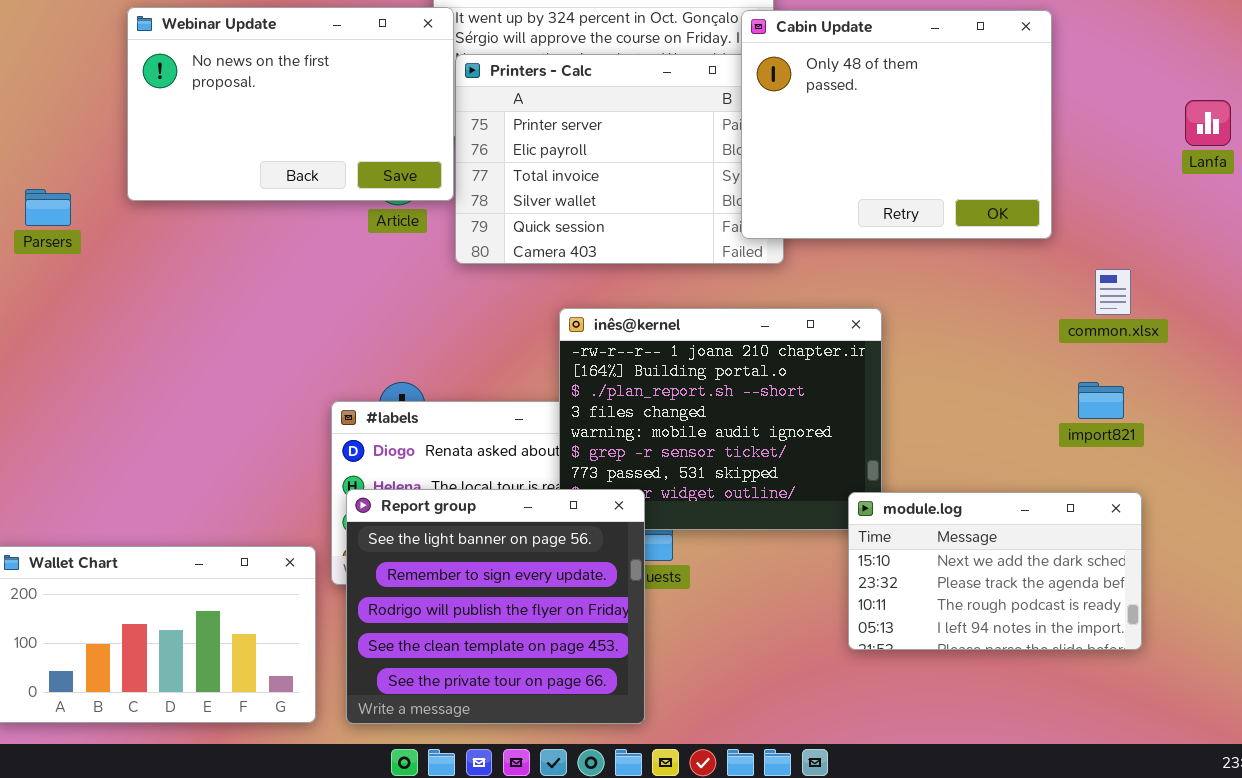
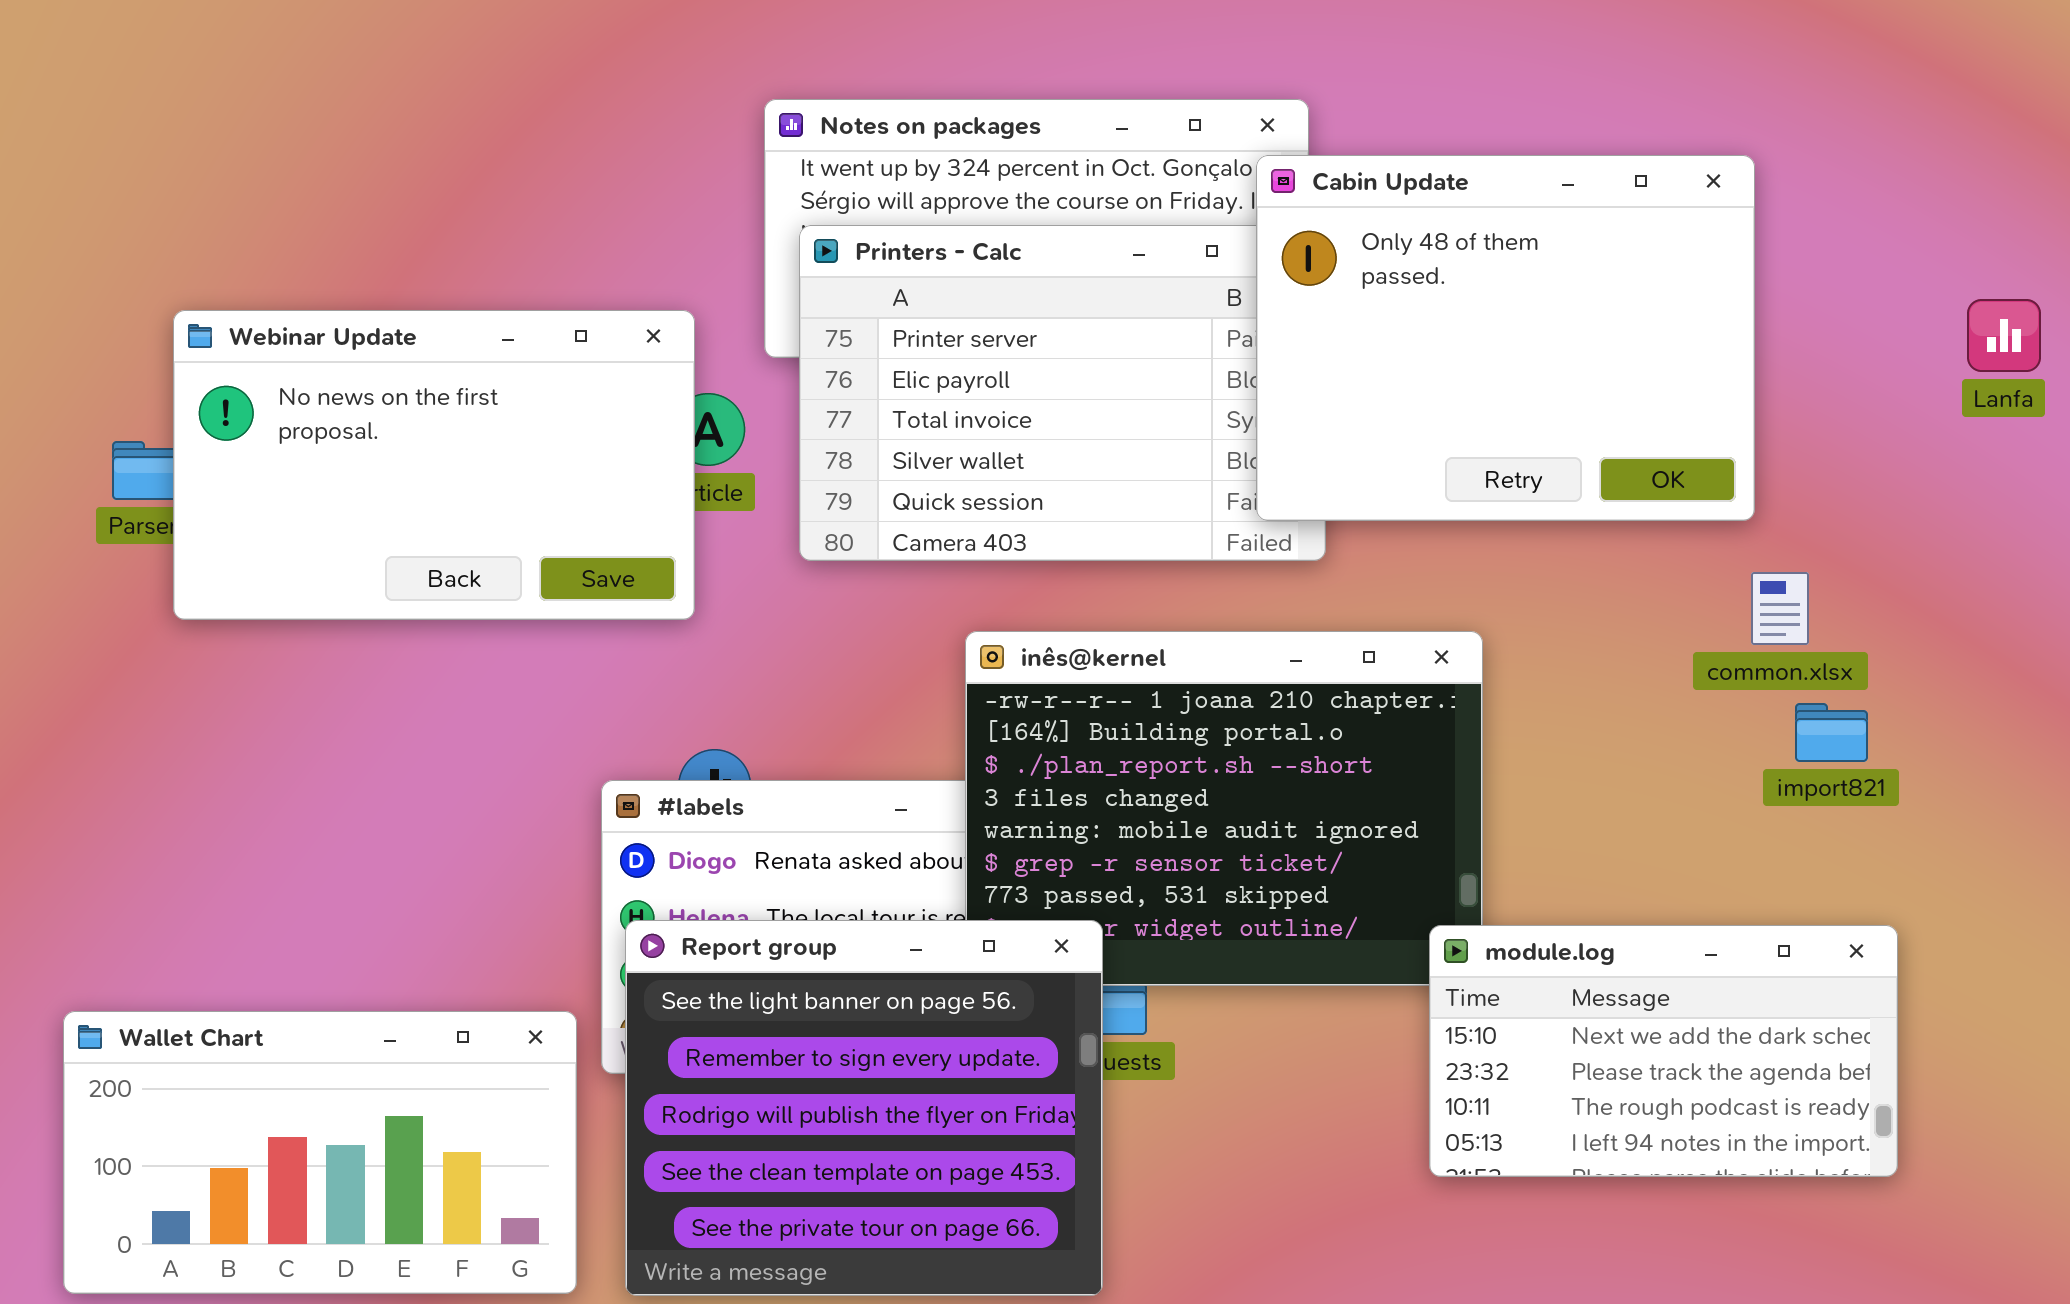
Webinar Update: [127,7,454,201] -> [173,310,695,620], moved
common.xlsx: [1095,269,1131,315] -> [1751,572,1809,645], moved
import821: [1078,382,1124,419] -> [1795,703,1868,762], moved

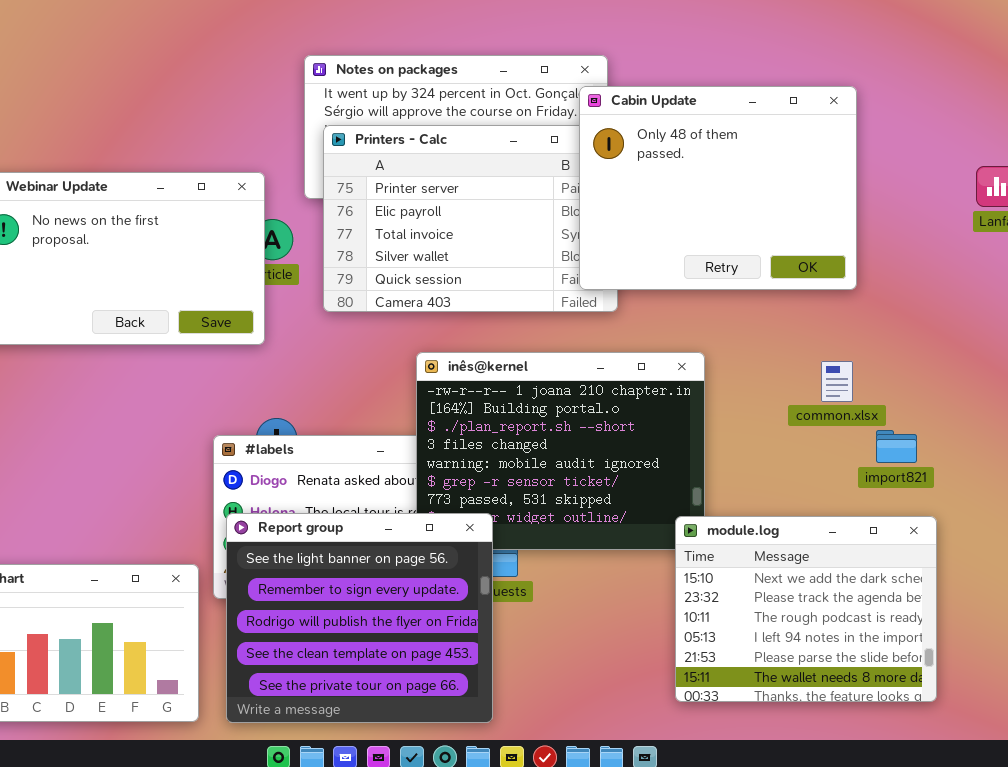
common.xlsx: [1751,572,1809,645] -> [821,361,853,402], moved
import821: [1795,703,1868,762] -> [876,430,917,463], moved
module.log: [1429,925,1898,1177] -> [675,516,937,702], resized

